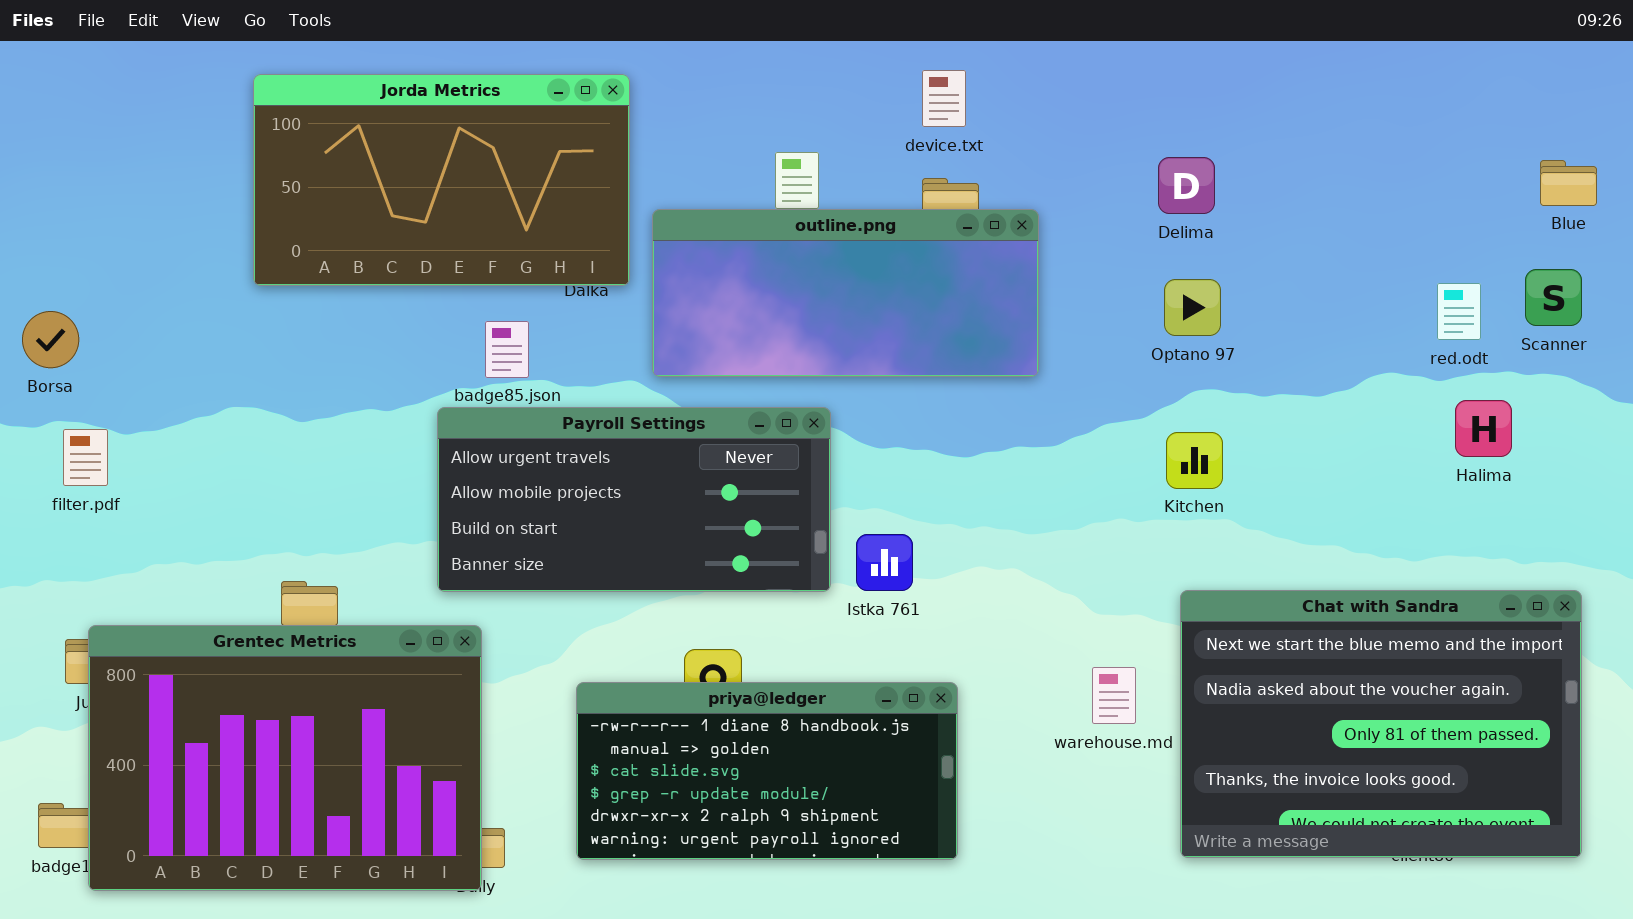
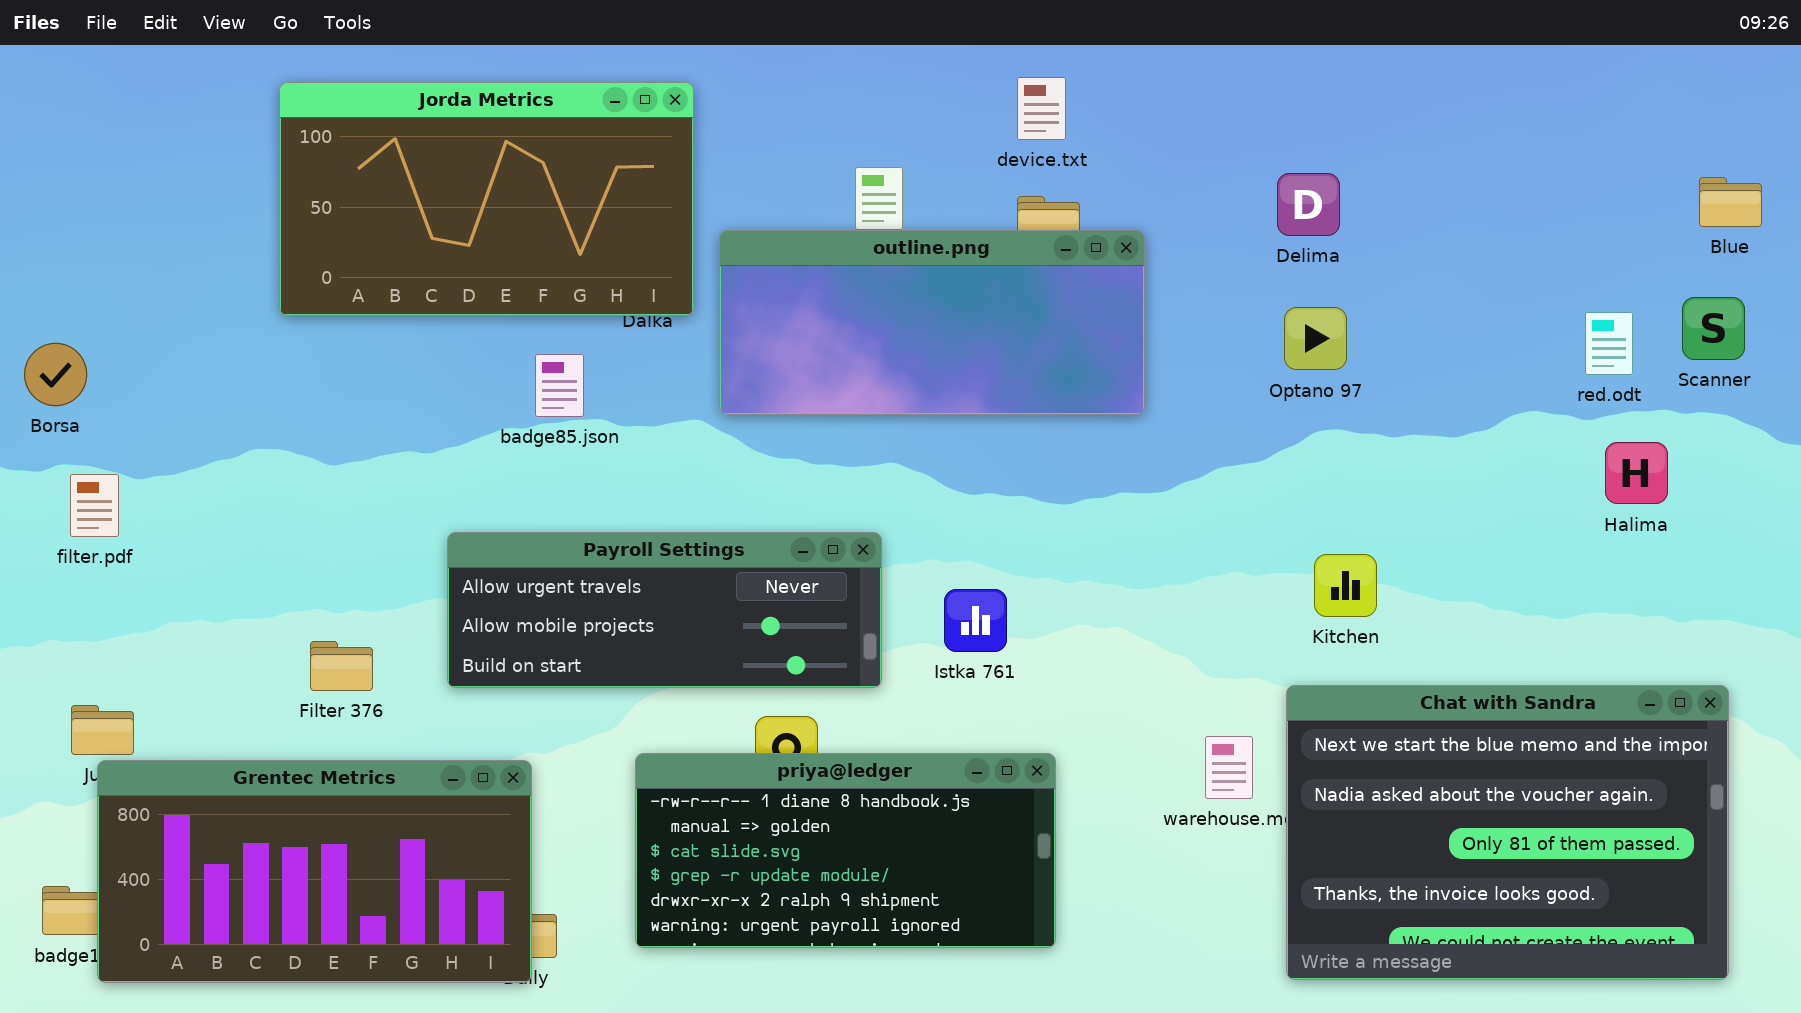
Payroll Settings: [437,407,831,592] -> [447,532,882,688], moved, resized
Kitchen: [1166,432,1223,489] -> [1314,554,1377,617], moved
Chat with Sandra: [1180,590,1582,858] -> [1286,685,1729,980], moved
Grentec Metrics: [88,625,482,891] -> [97,760,532,983], resized

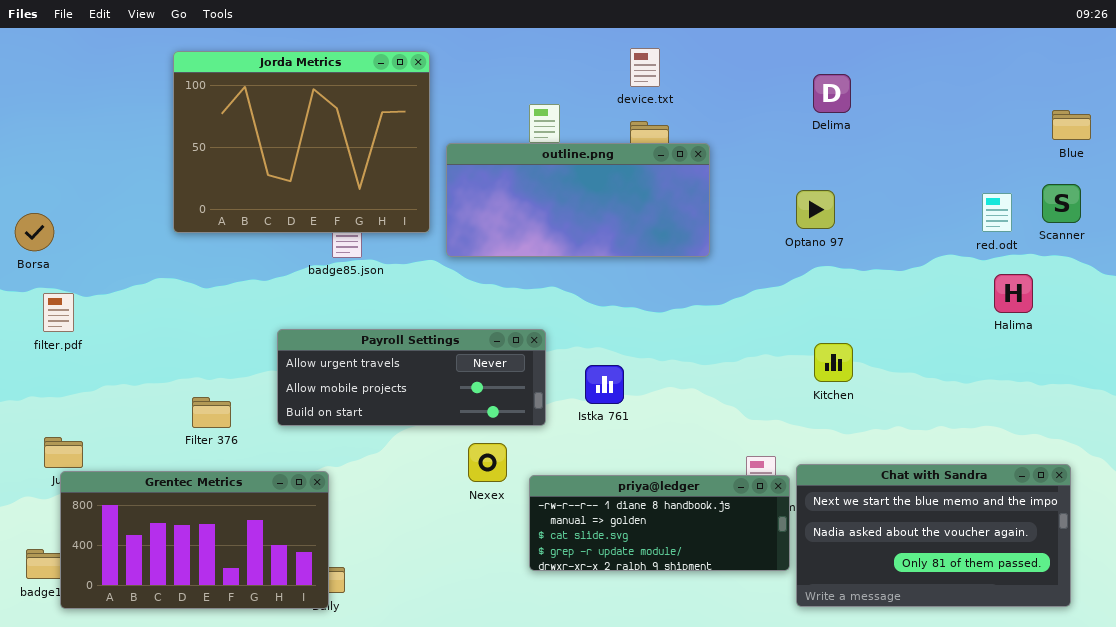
Jorda Metrics: [279,82,694,316] -> [173,51,430,233], resized
Delima: [1277,173,1340,236] -> [813,74,851,113], moved
Chat with Sandra: [1286,685,1729,980] -> [796,464,1071,607], resized
priya@ledger: [635,753,1056,948] -> [529,475,790,571], moved, resized

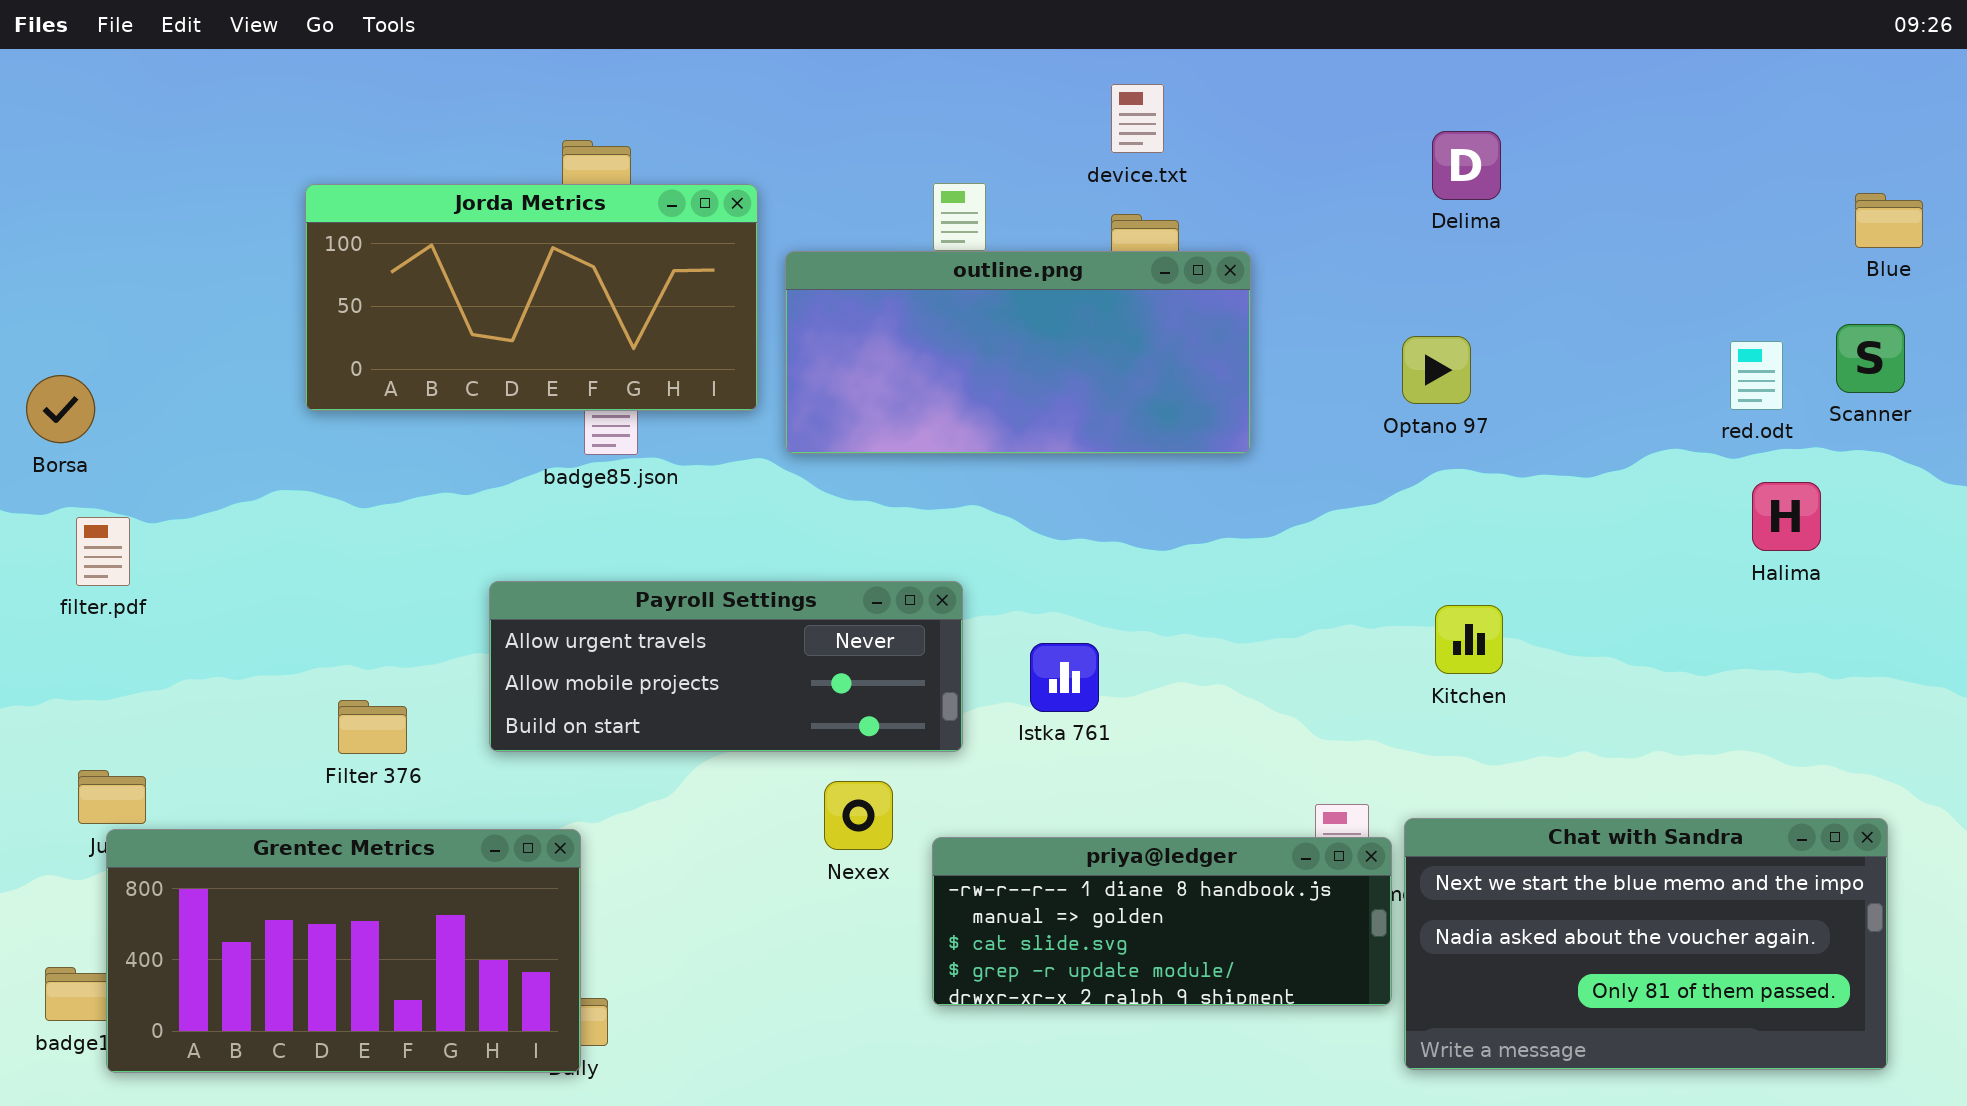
Jorda Metrics: [173,51,430,233] -> [305,184,758,411], resized

